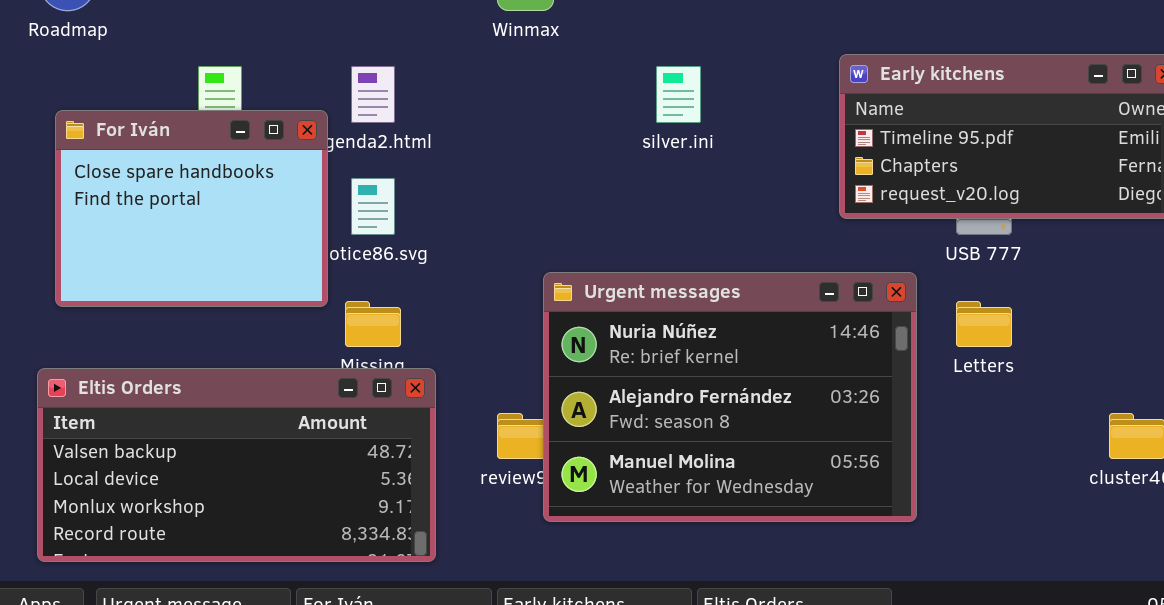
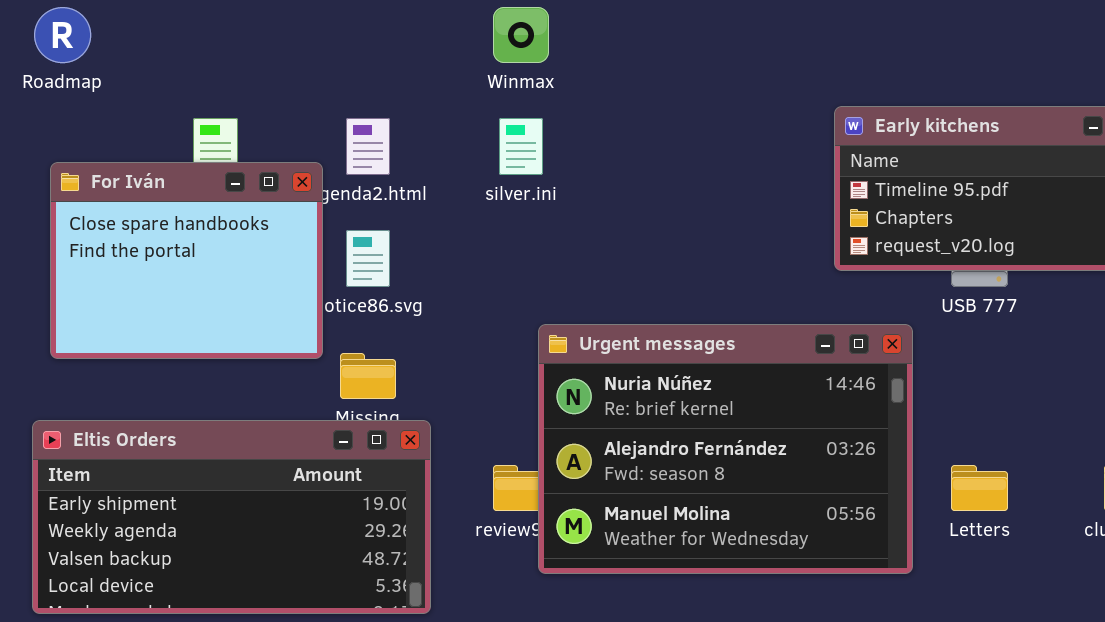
silver.ini: [656,66,701,123] -> [499,118,543,175], moved
Letters: [956,301,1012,347] -> [951,465,1008,511], moved
Eltis Orders: [37,368,436,562] -> [32,420,431,614], scrolled up 2 rows

